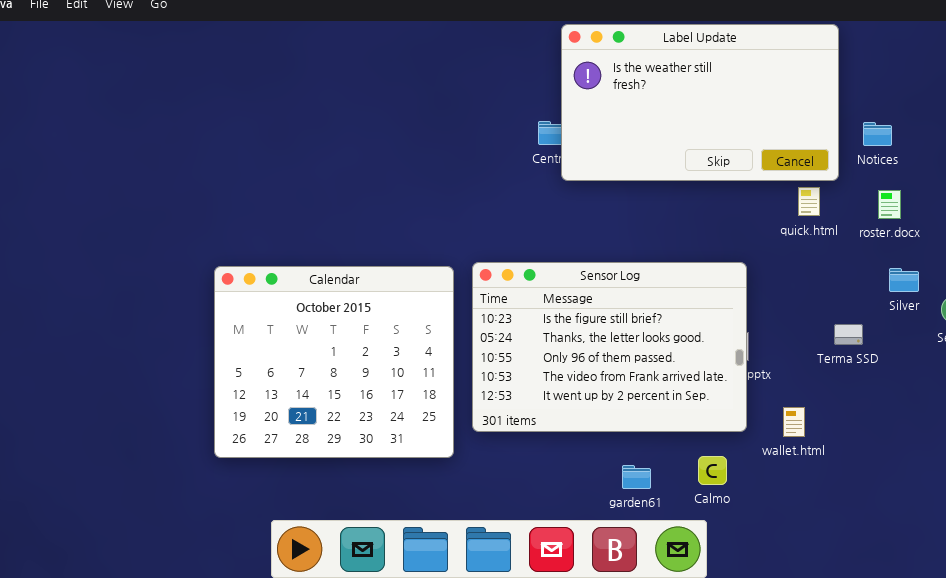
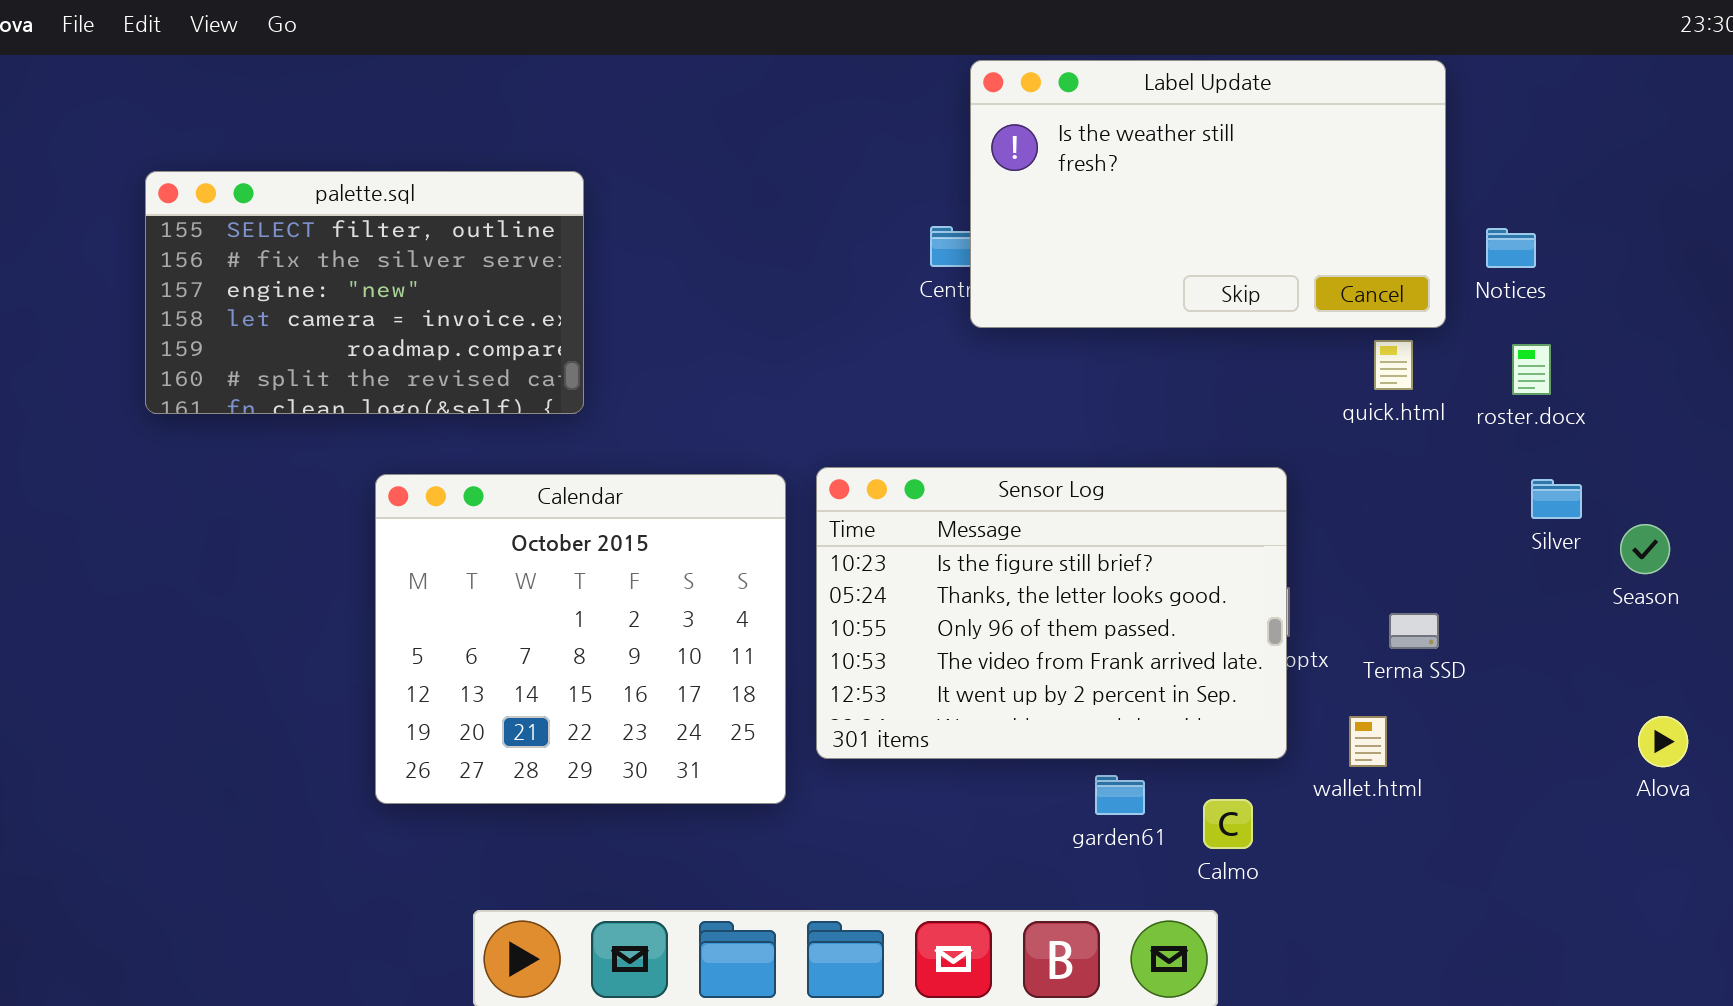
palette.sql: none -> [145,171,584,414], opened
Terma SSD: [834,324,863,345] -> [1389,613,1439,649], moved
garden61: [622,465,651,489] -> [1095,775,1145,815], moved

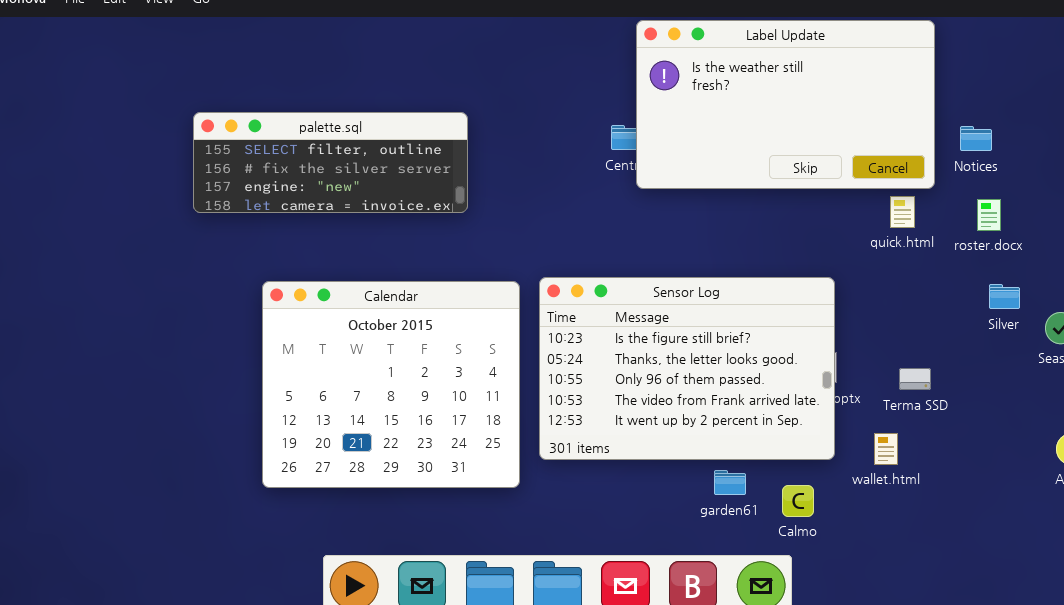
palette.sql: [145,171,584,414] -> [193,112,468,213], moved, resized

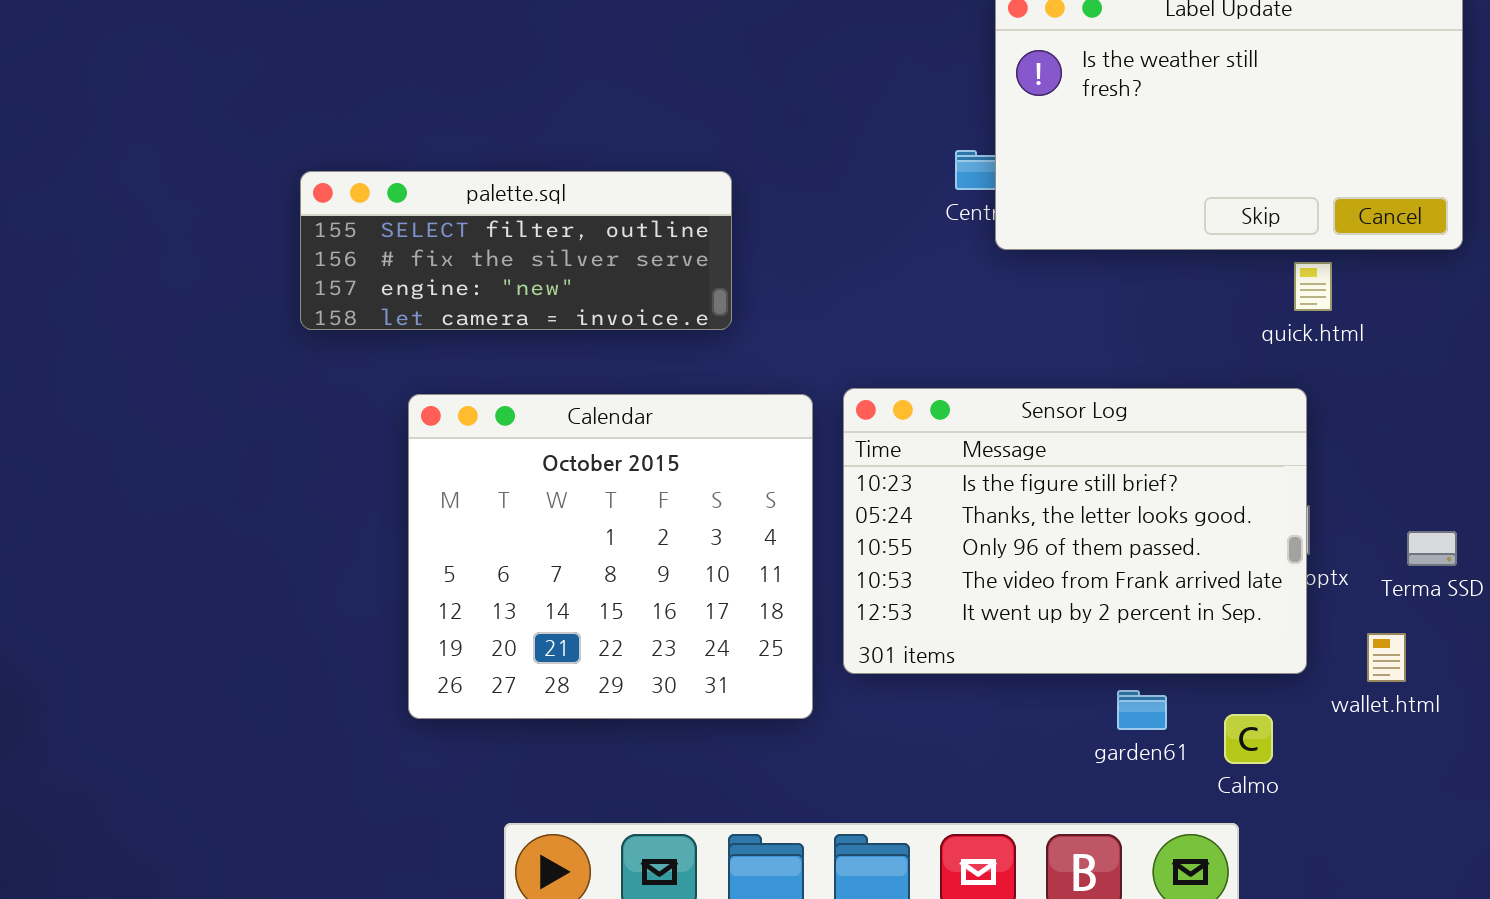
palette.sql: [193,112,468,213] -> [300,171,732,330], moved
quick.html: [890,196,915,228] -> [1294,262,1332,311], moved

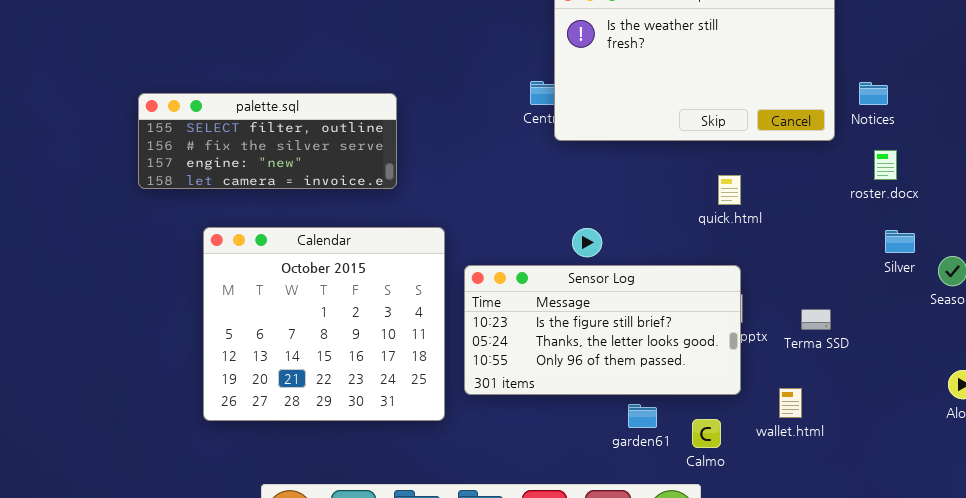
quick.html: [1294,262,1332,311] -> [718,175,741,205], moved
Sensor Log: [843,388,1307,674] -> [464,265,741,395], resized
wallet.html: [1367,633,1406,682] -> [779,388,802,418], moved

